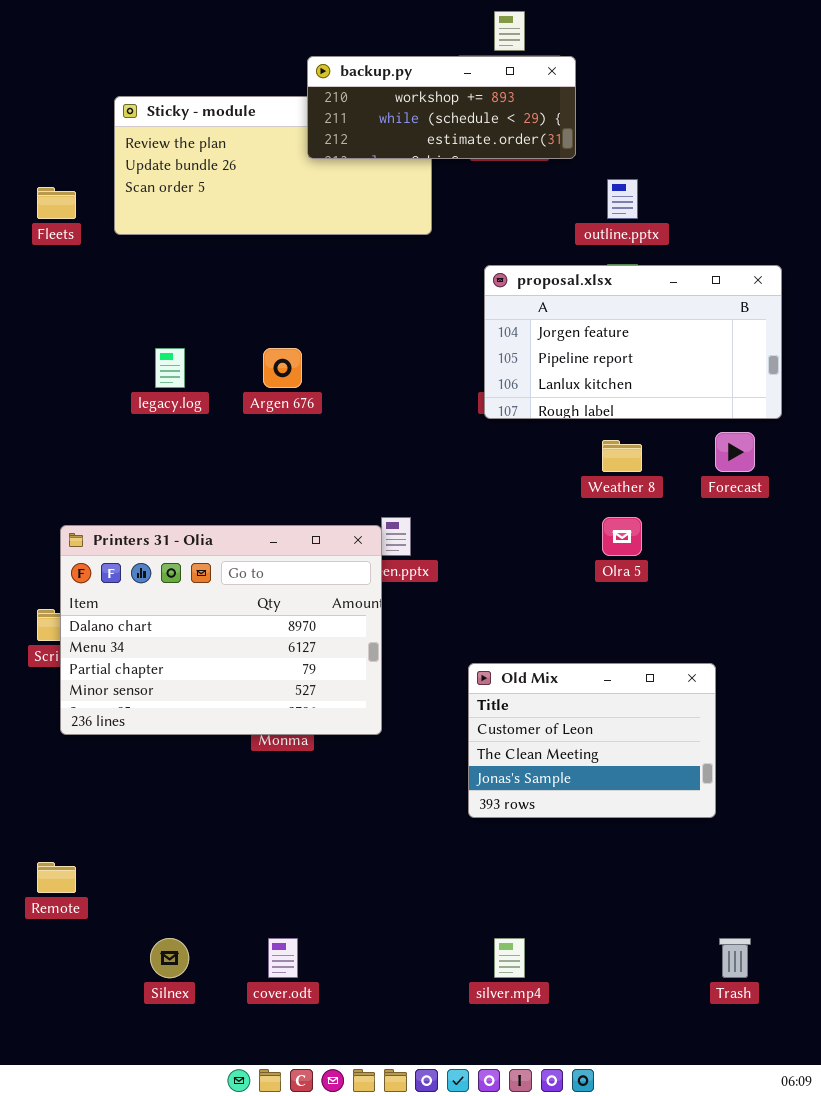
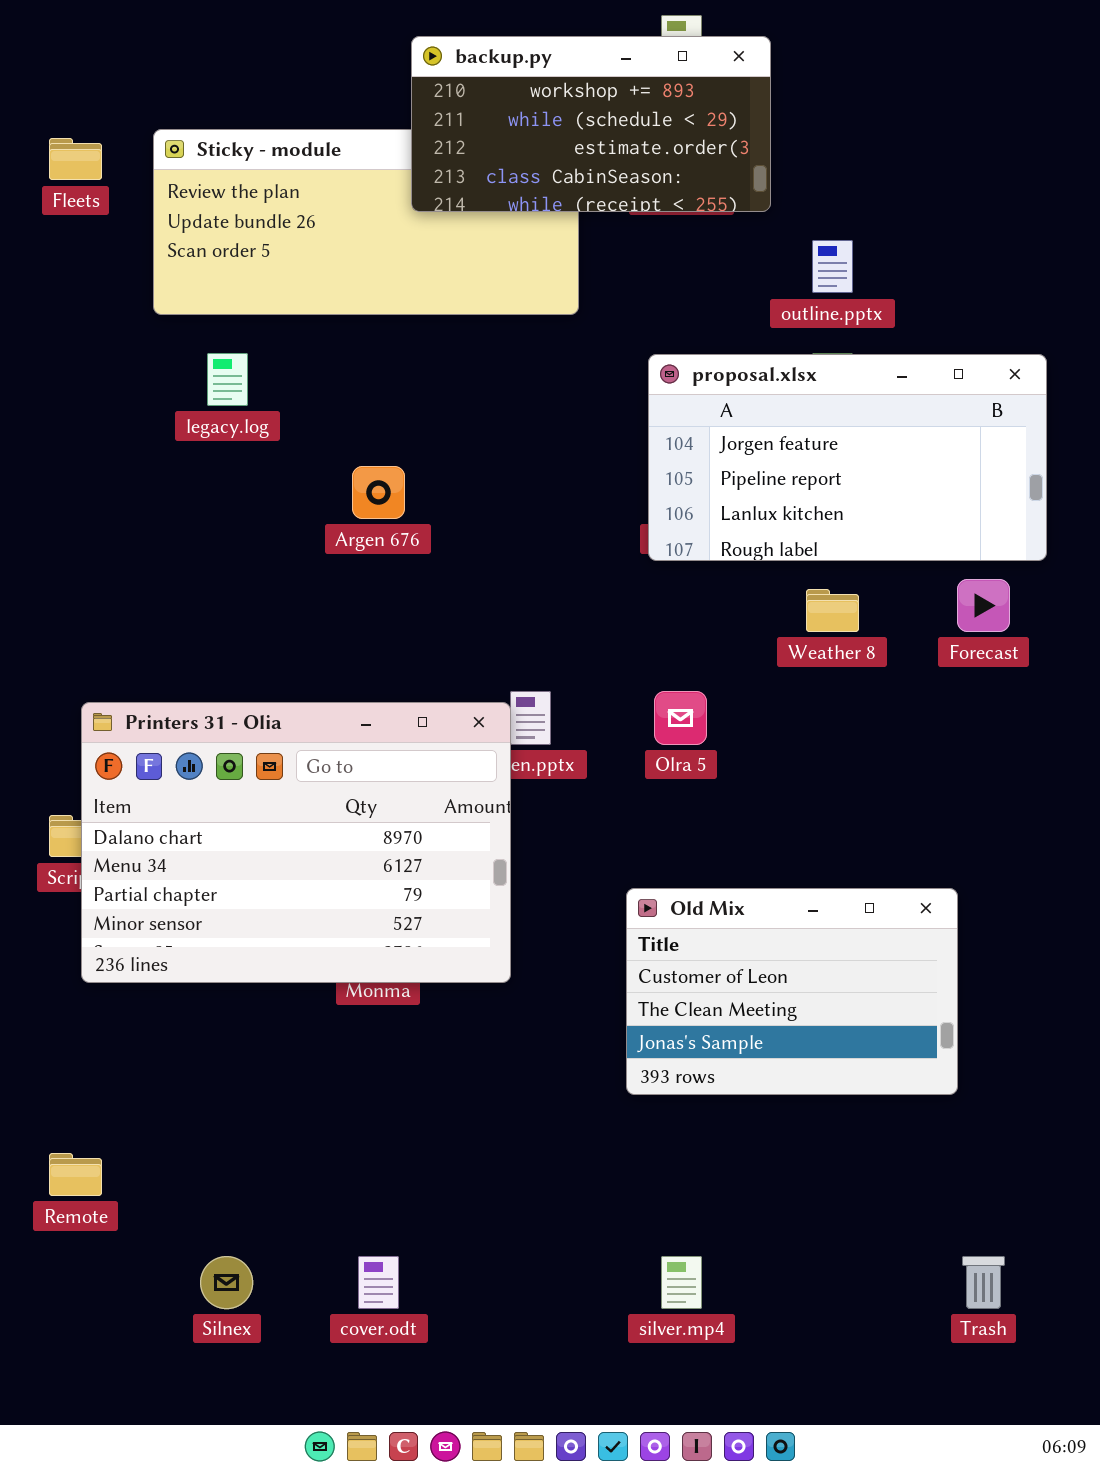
backup.py: [307,56,576,159] -> [411,36,771,212], resized
Fleets: [37,187,76,219] -> [49,138,102,180], moved
legacy.log: [155,348,185,388] -> [207,353,248,406], moved
Olra 5: [602,517,642,556] -> [654,691,707,745], moved

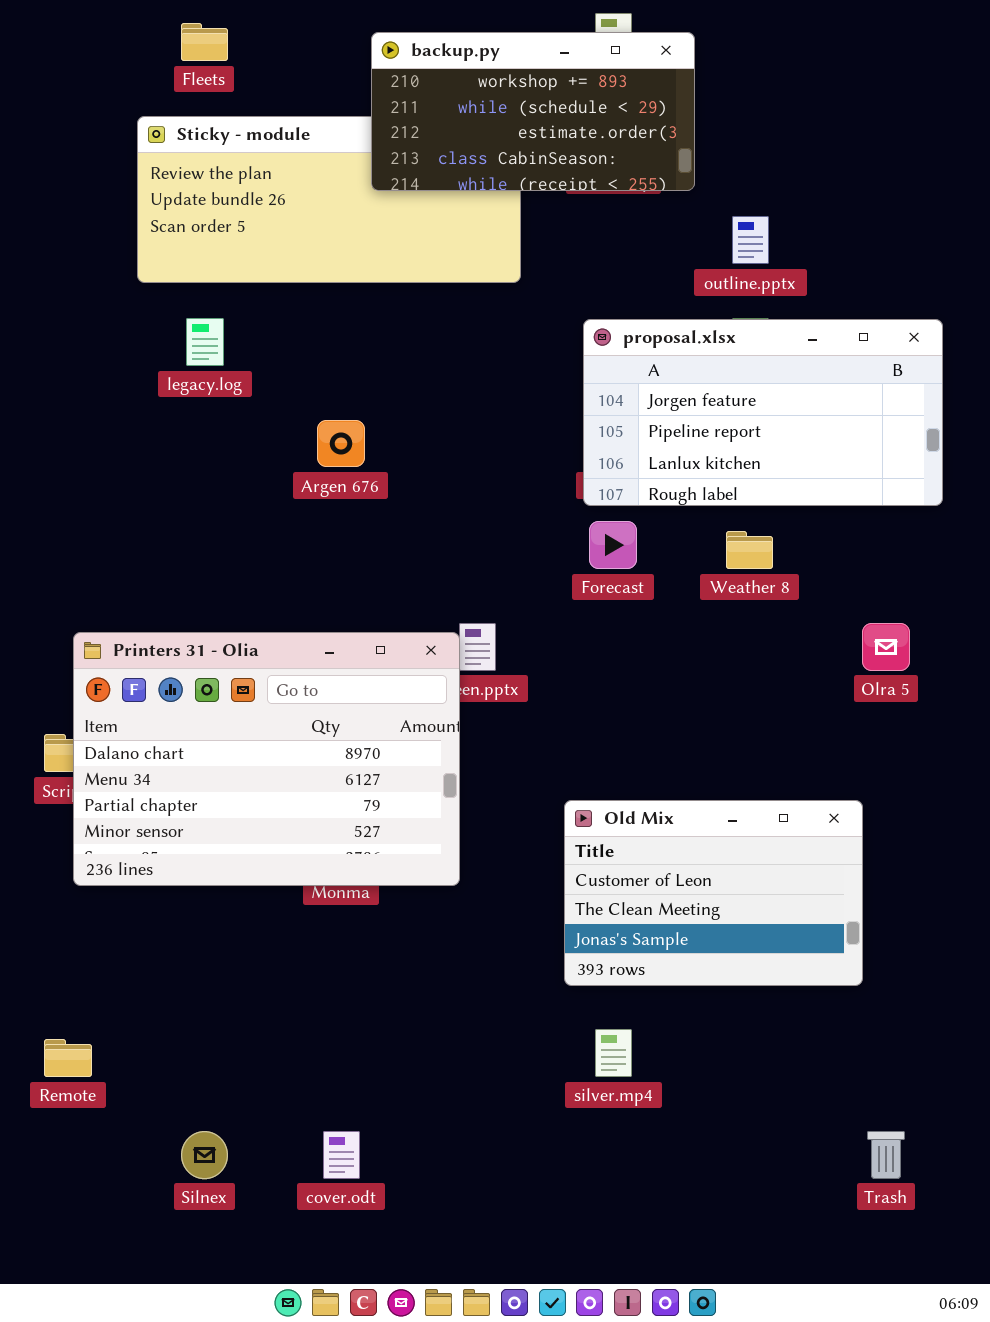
Fleets: [49,138,102,180] -> [181,23,228,61], moved
Forecast: [957,579,1010,632] -> [589,521,637,569], moved
Olra 5: [654,691,707,745] -> [862,623,910,671], moved
silver.mp4: [661,1256,702,1309] -> [595,1029,632,1077], moved

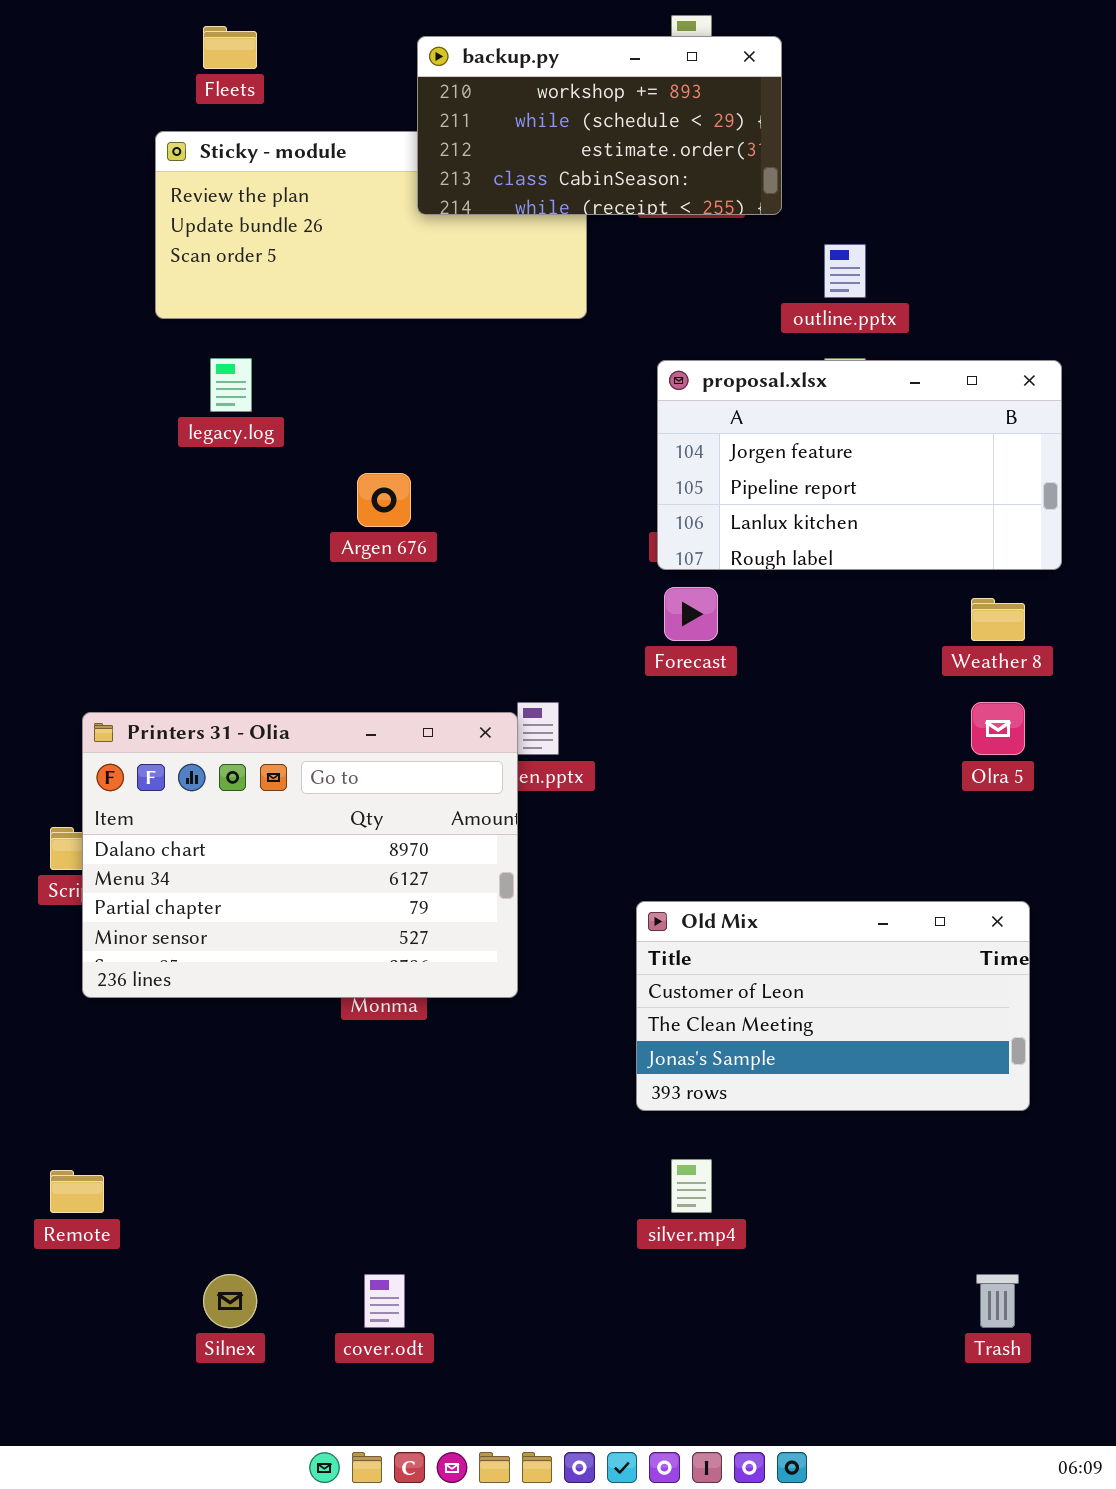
Weather 8: [726,531,773,569] -> [971,598,1025,641], moved
Old Mix: [564,800,863,986] -> [636,901,1030,1111], resized

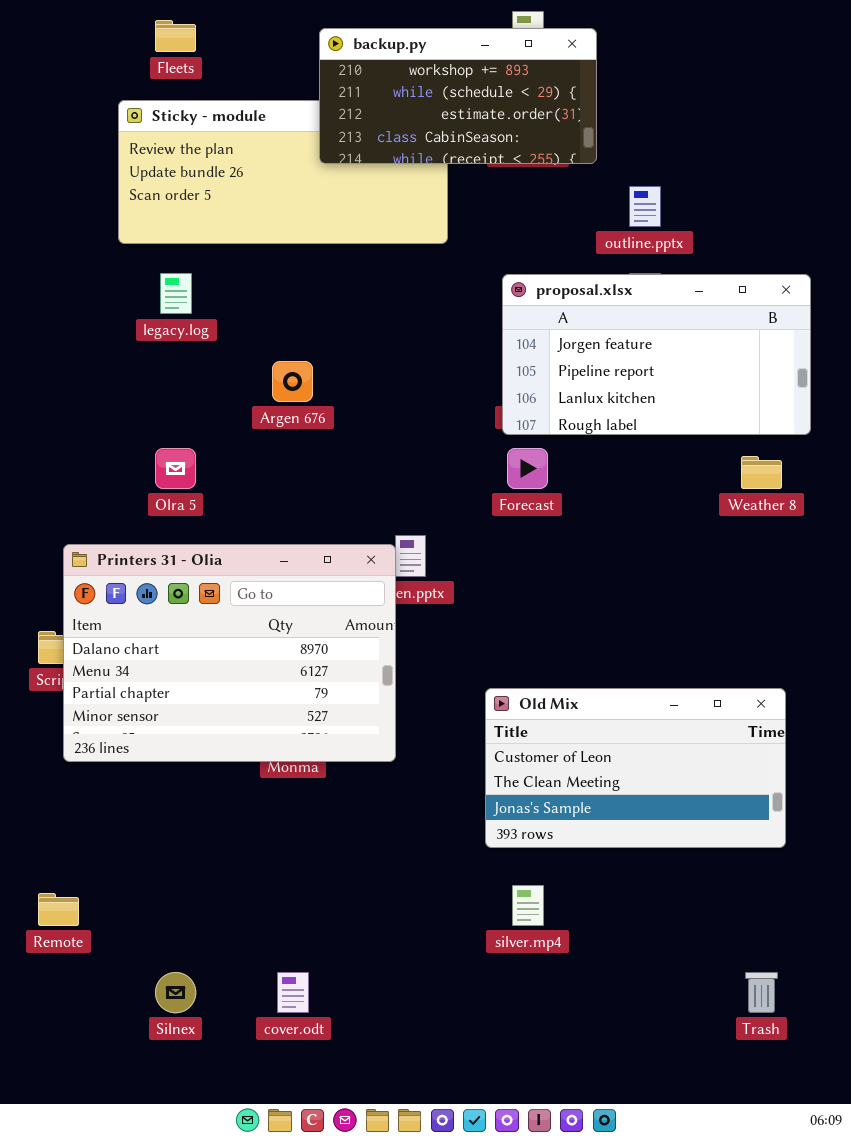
Olra 5: [971,702,1025,755] -> [155,448,196,489], moved

